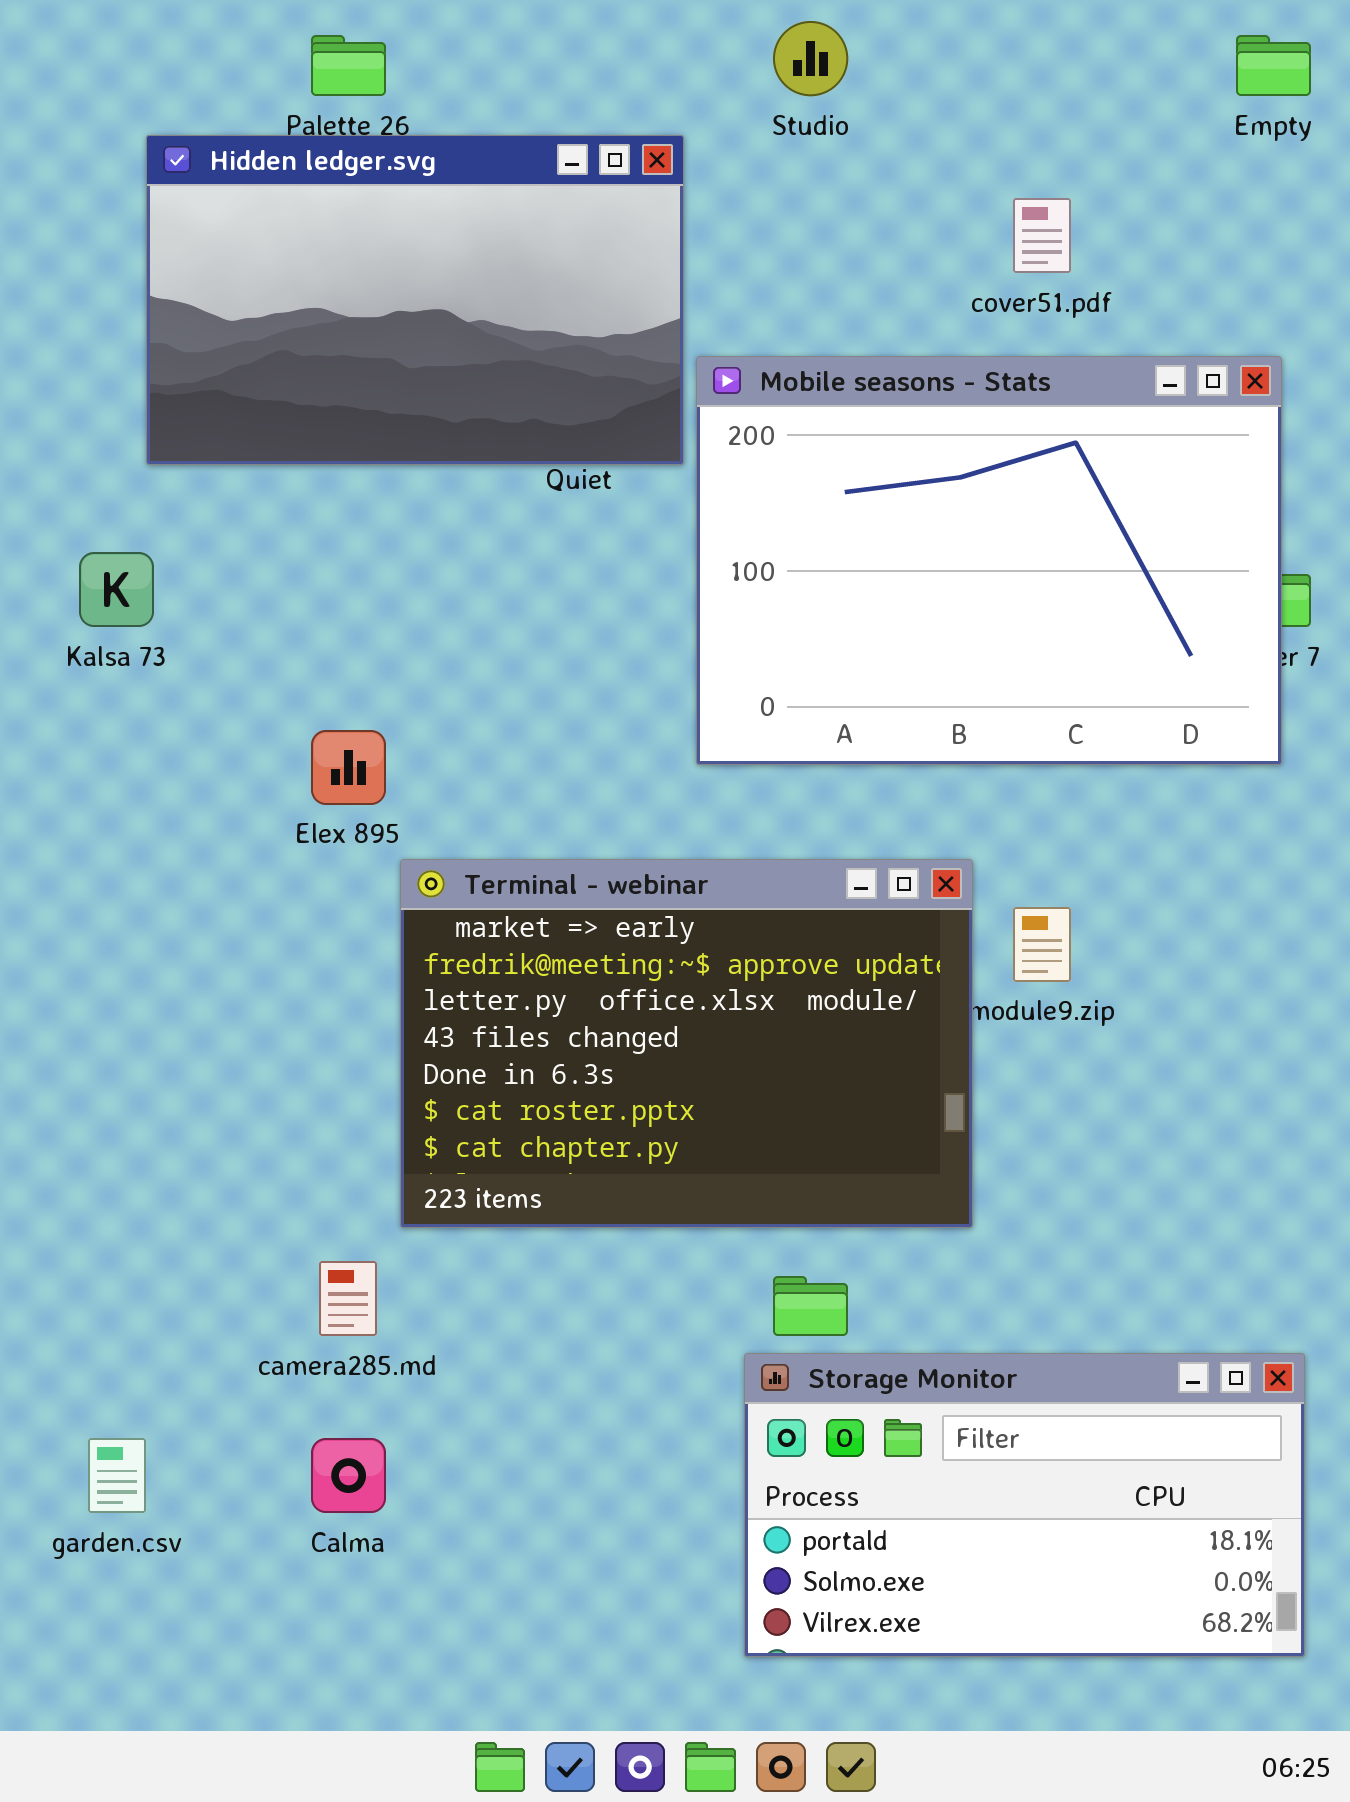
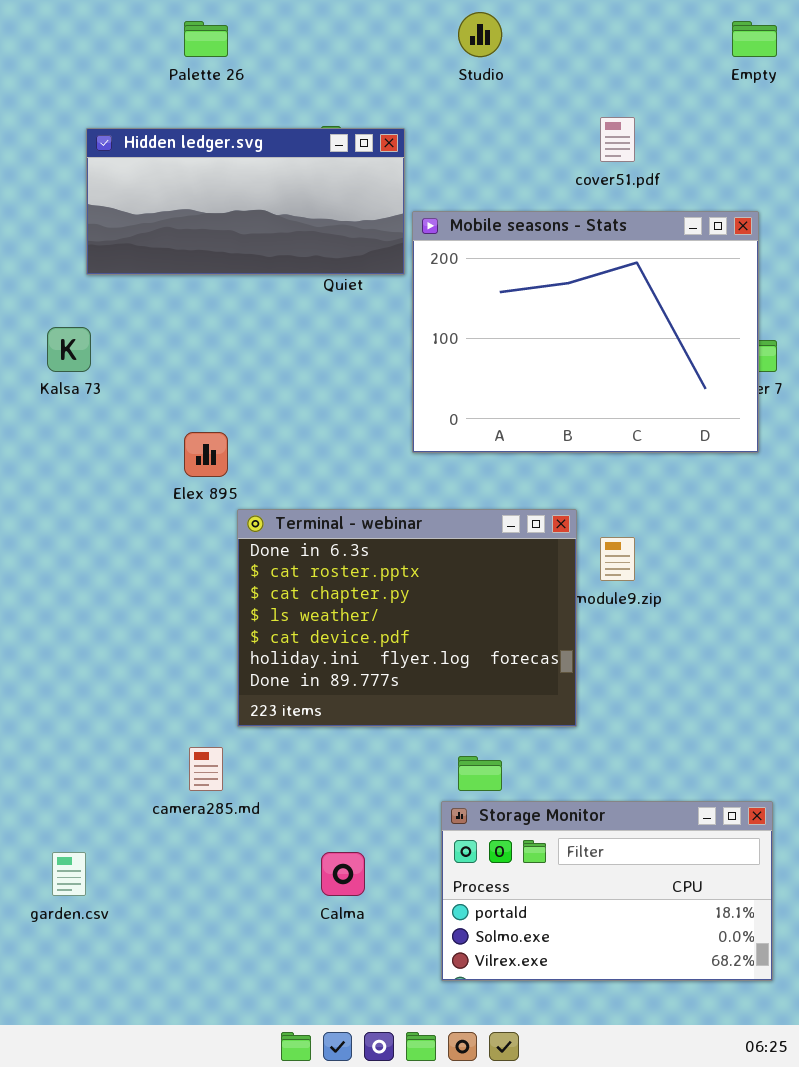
Hidden ledger.svg: [146,135,684,465] -> [86,128,405,275], resized
Terminal - webinar: [400,859,973,1228] -> [237,509,577,727], scrolled down 4 rows
Calma: [311,1438,386,1513] -> [321,852,365,896], moved

